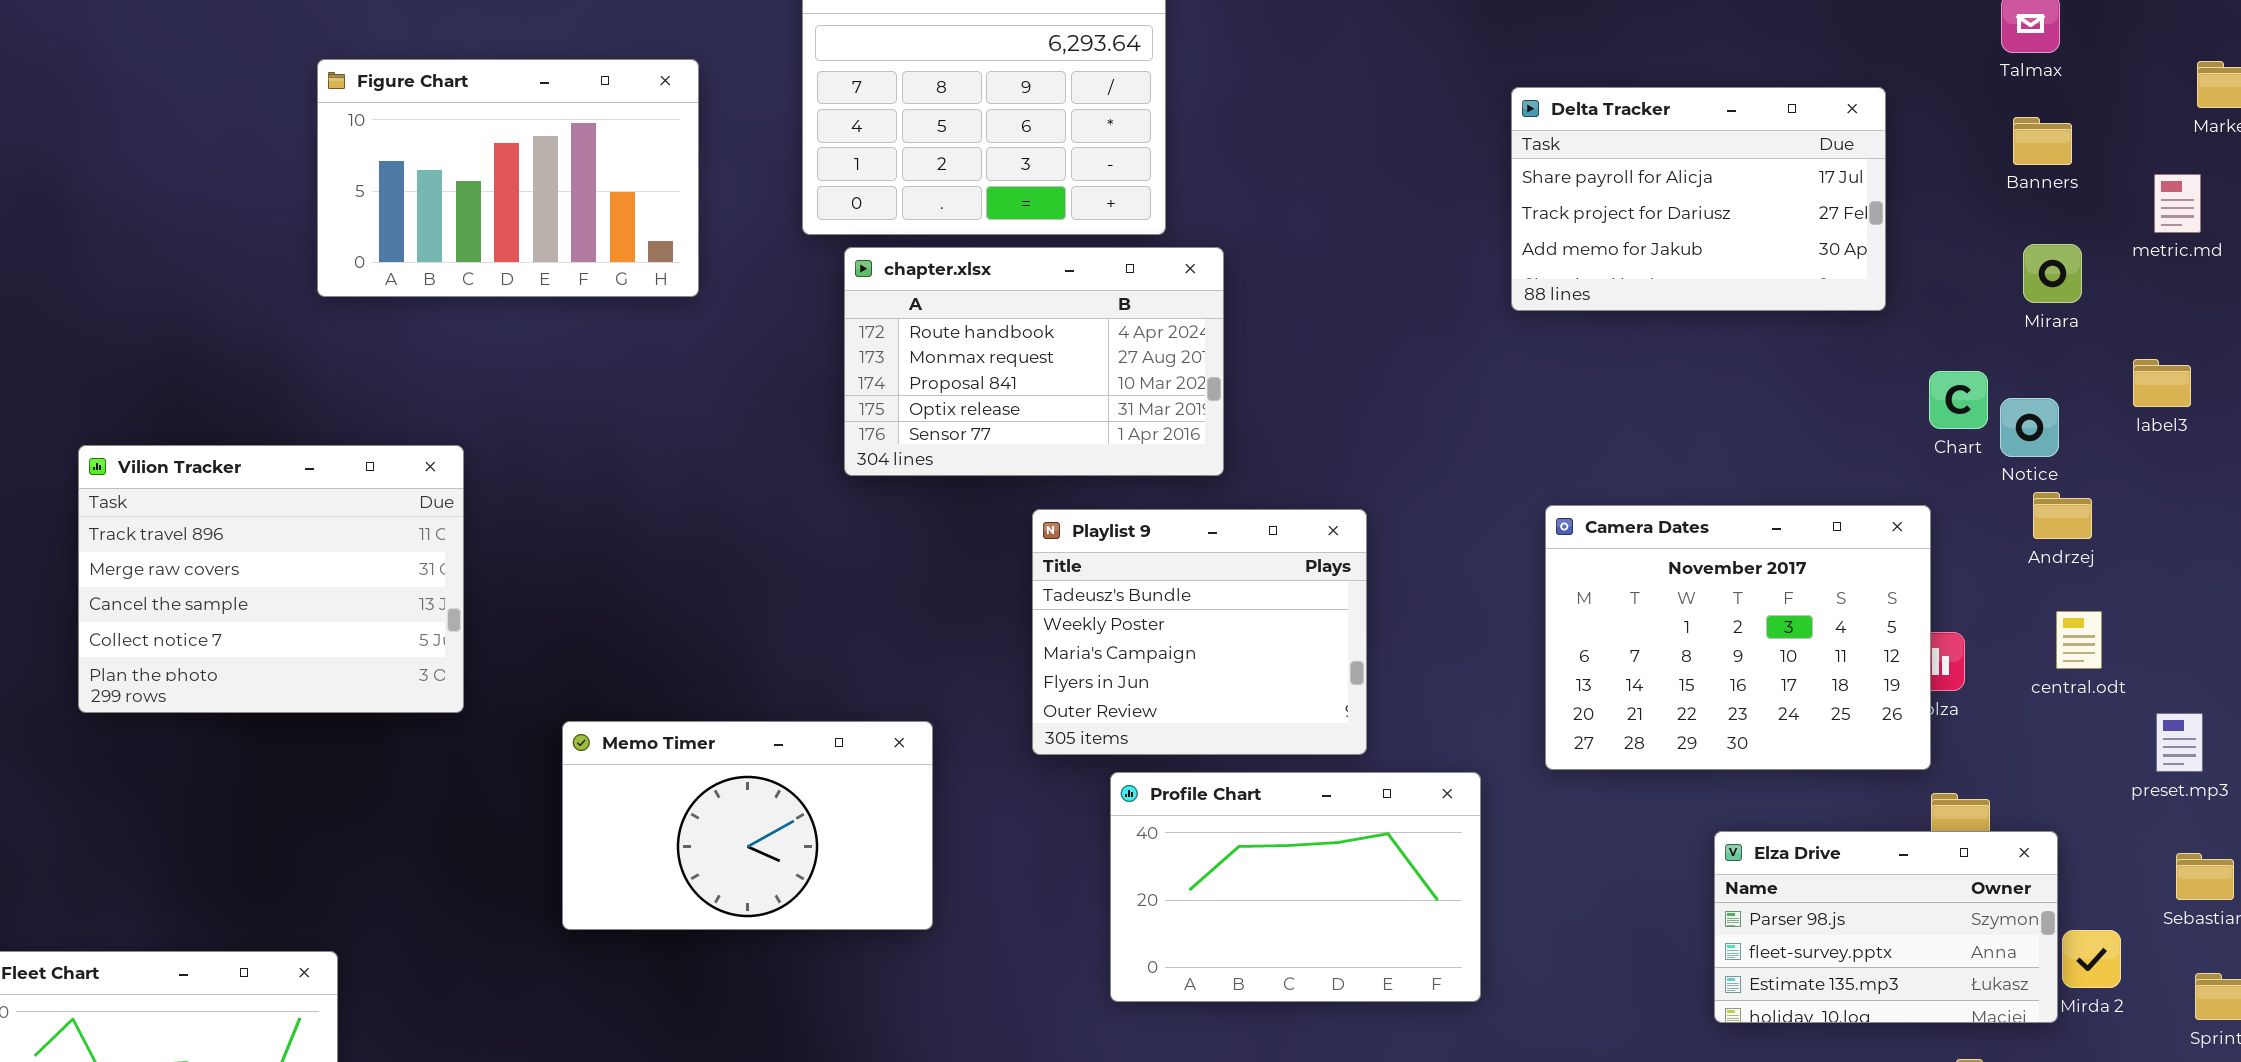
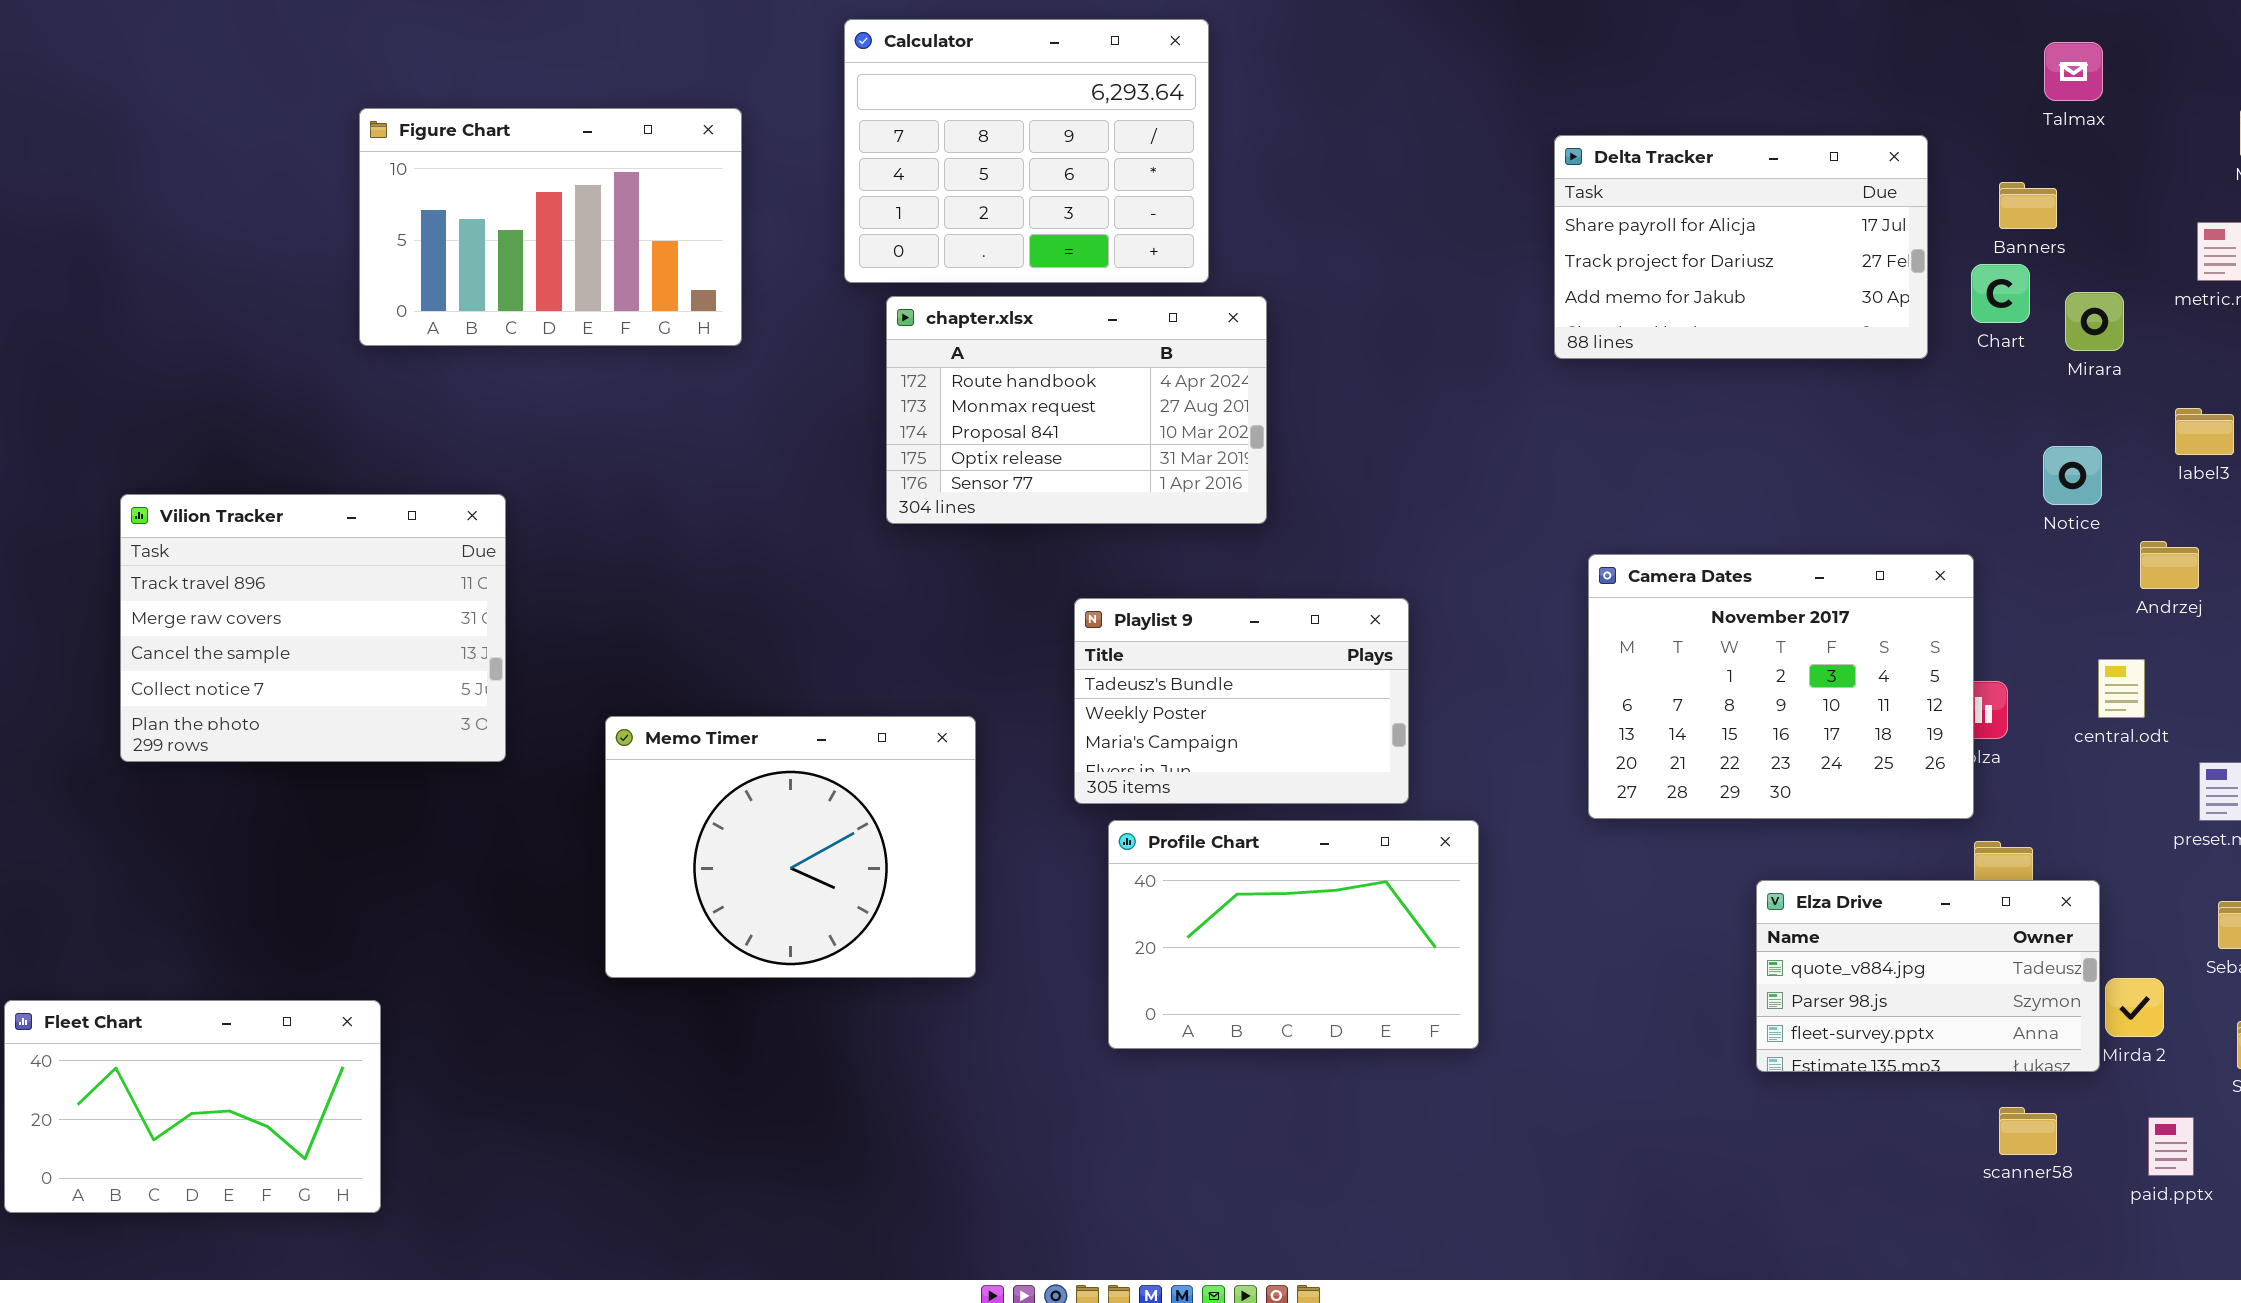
Banners: [2013,117,2072,165] -> [1999,182,2057,229], moved
Chart: [1929,371,1988,429] -> [1971,264,2030,323], moved
Andrzej: [2033,492,2092,539] -> [2140,541,2199,589], moved
Playlist 9: [1032,509,1367,755] -> [1074,598,1409,804], resized
Memo Timer: [562,721,933,930] -> [605,716,976,978], resized
Profile Chart: [1110,772,1481,1002] -> [1108,820,1479,1049], moved
Elza Drive: [1714,831,2058,1023] -> [1756,880,2100,1072], scrolled up 1 row

